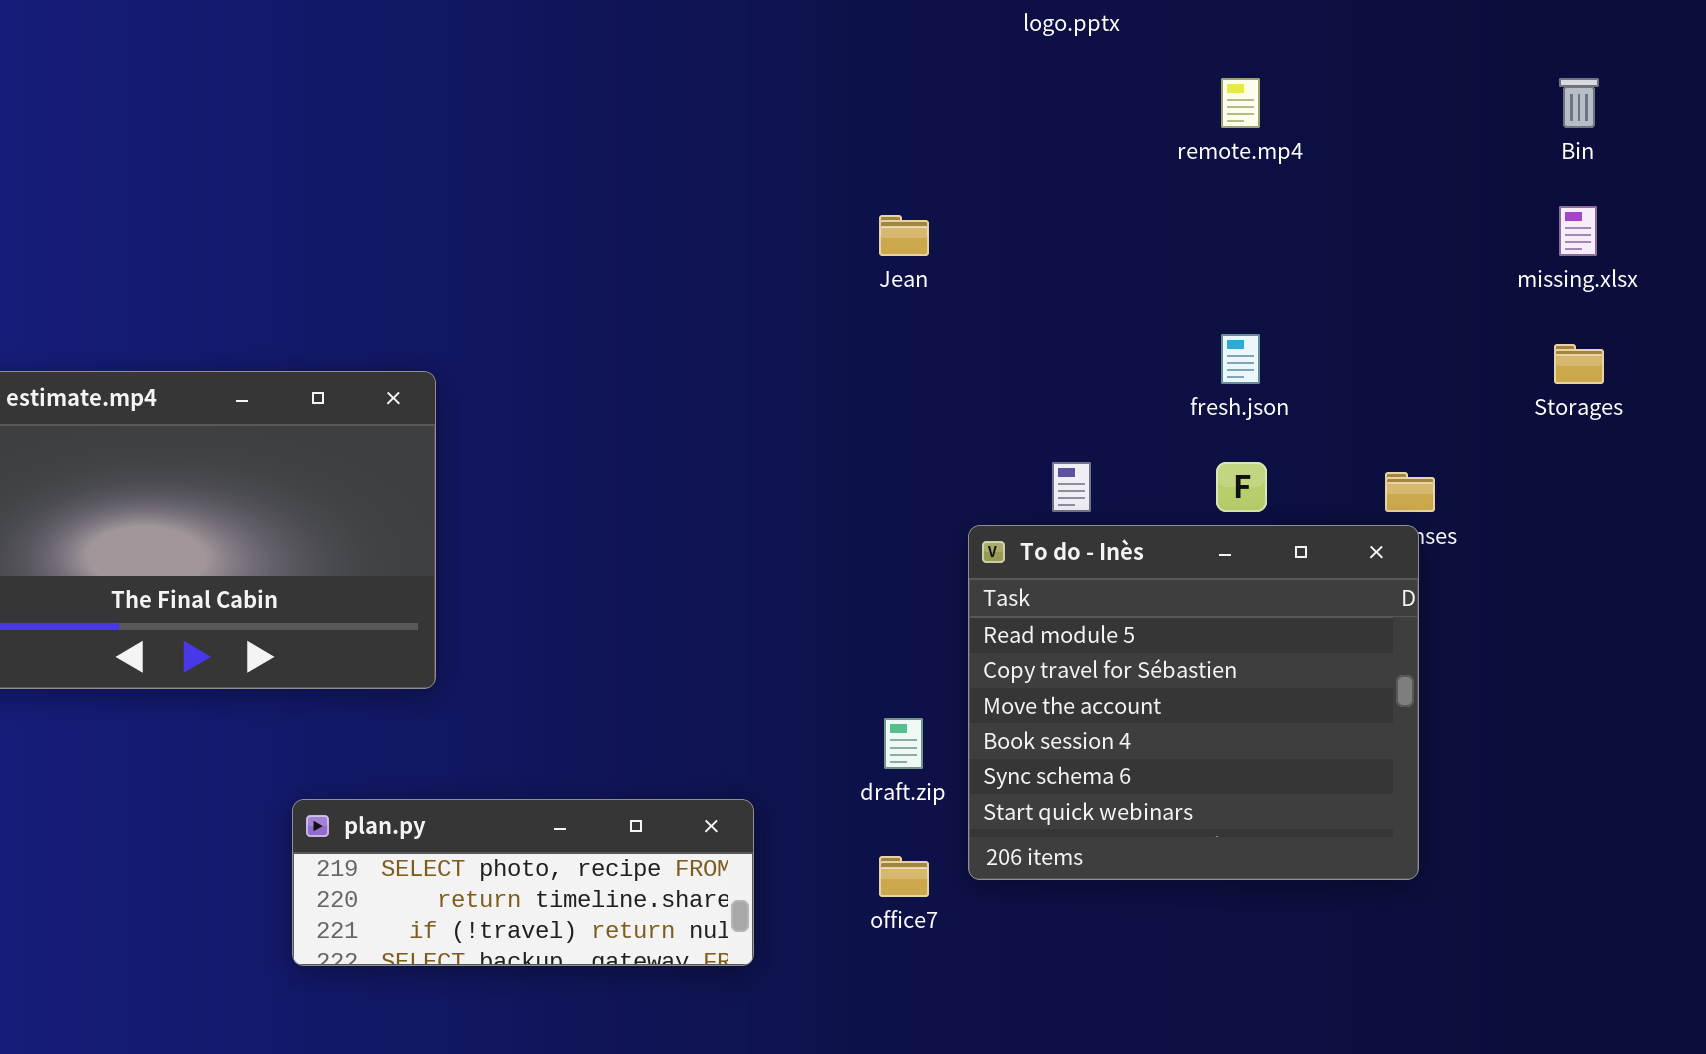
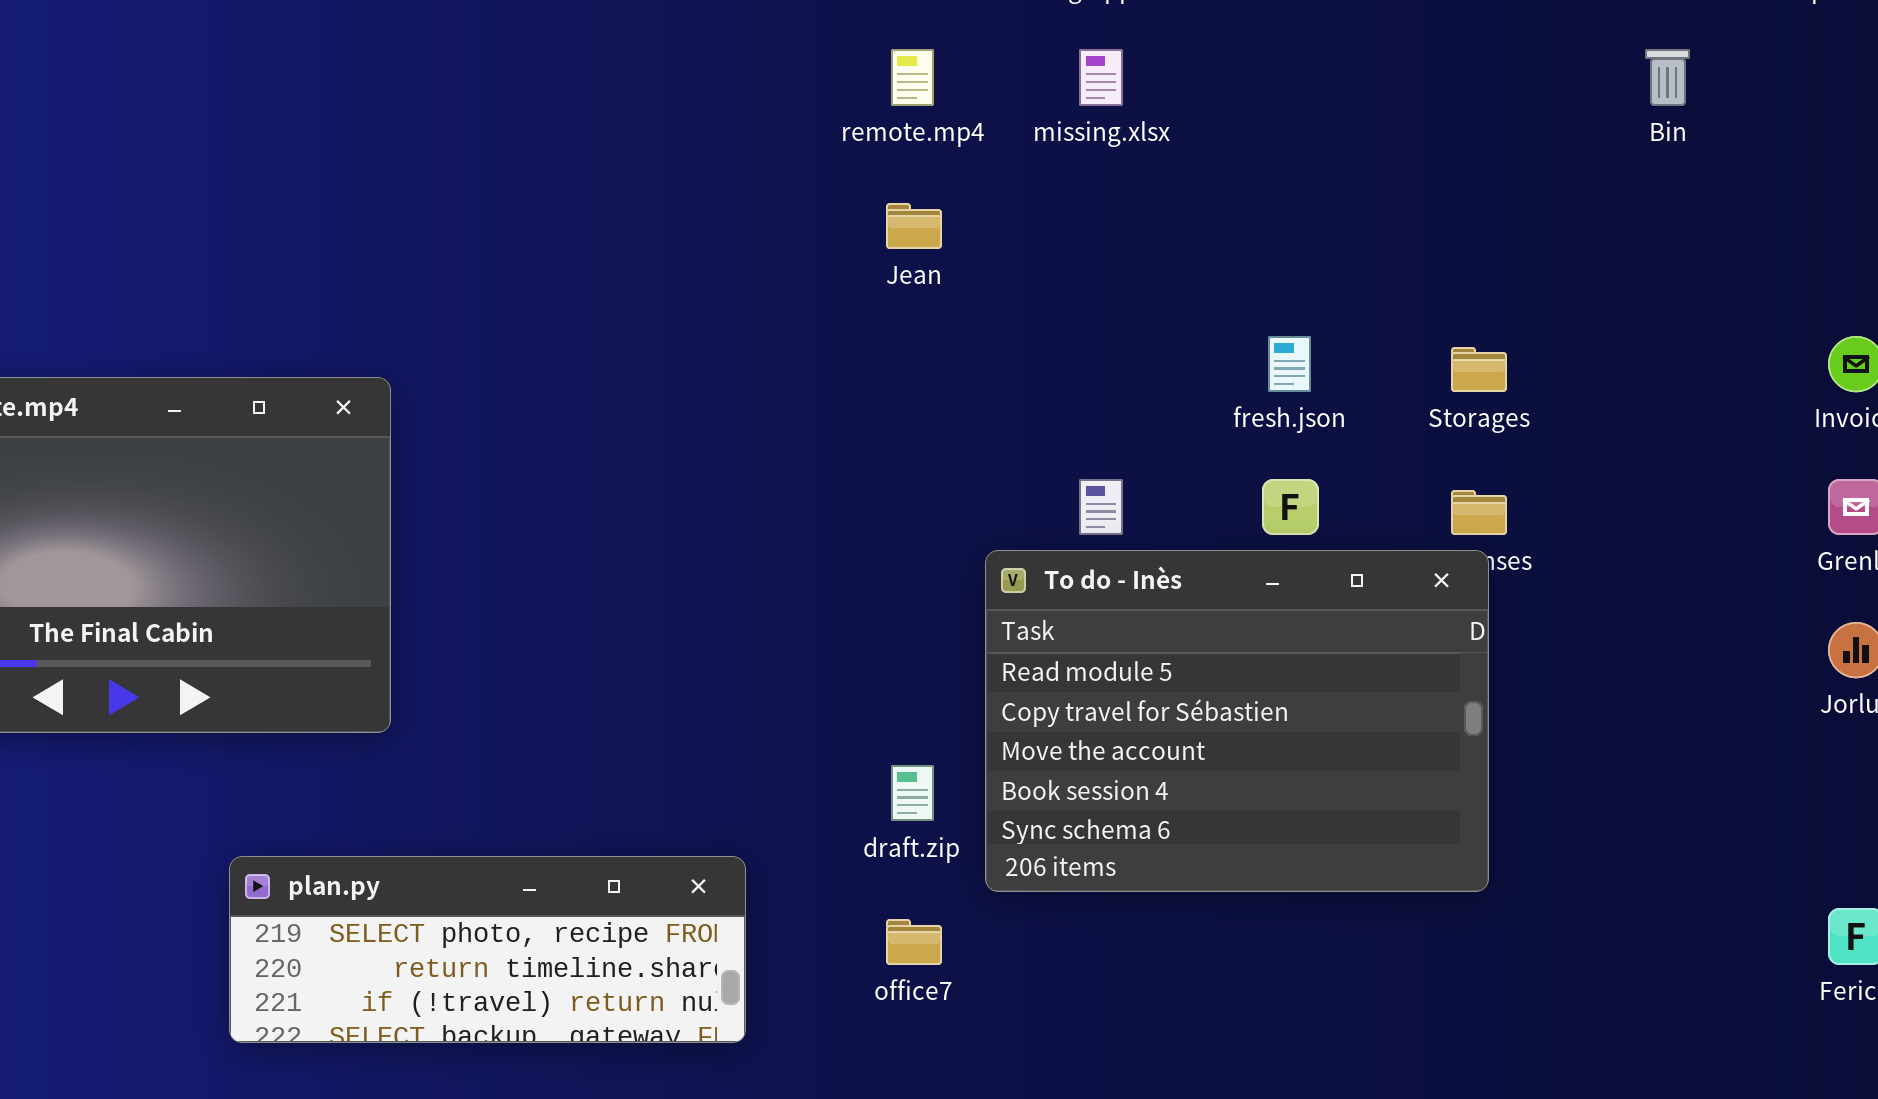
remote.mp4: [1221,78,1260,128] -> [891,49,934,106], moved
missing.xlsx: [1559,206,1597,256] -> [1079,49,1123,106], moved
Storages: [1554,344,1604,384] -> [1451,347,1507,392], moved
To do - Inès: [968,525,1419,880] -> [985,550,1489,892], resized

